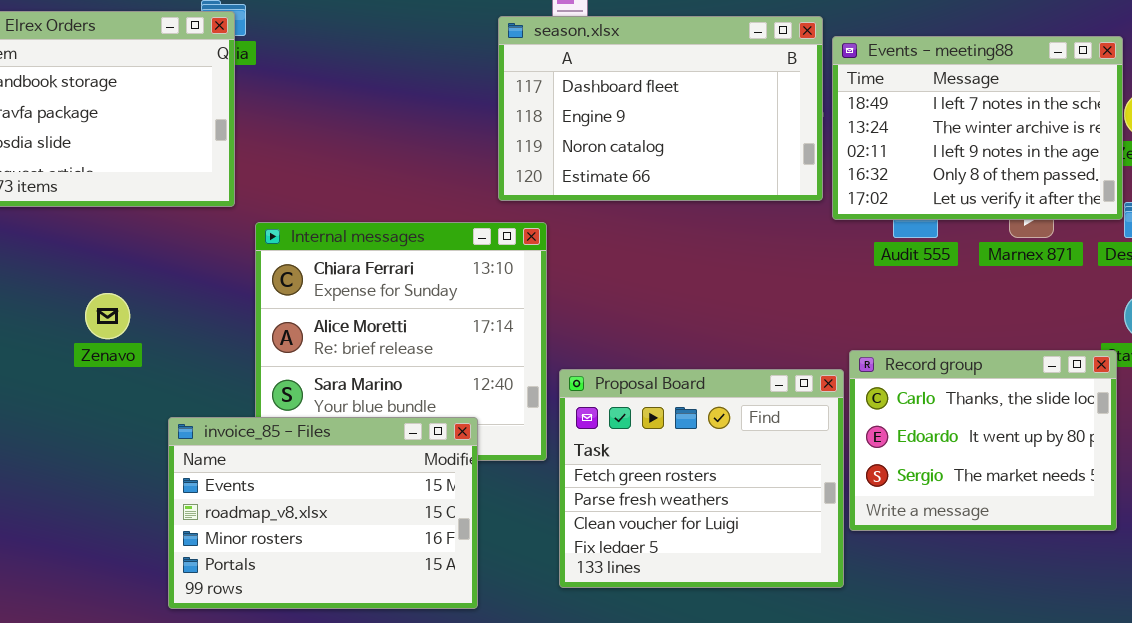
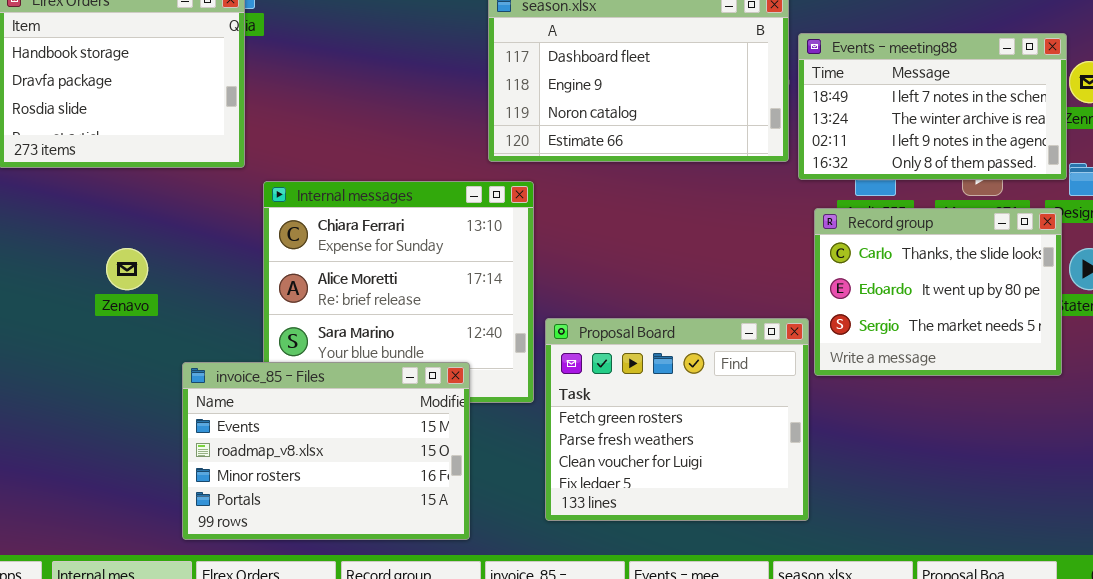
Events - meeting88: [832,36,1123,220] -> [798,33,1067,180], resized
Record group: [849,350,1117,531] -> [814,208,1062,376], moved

